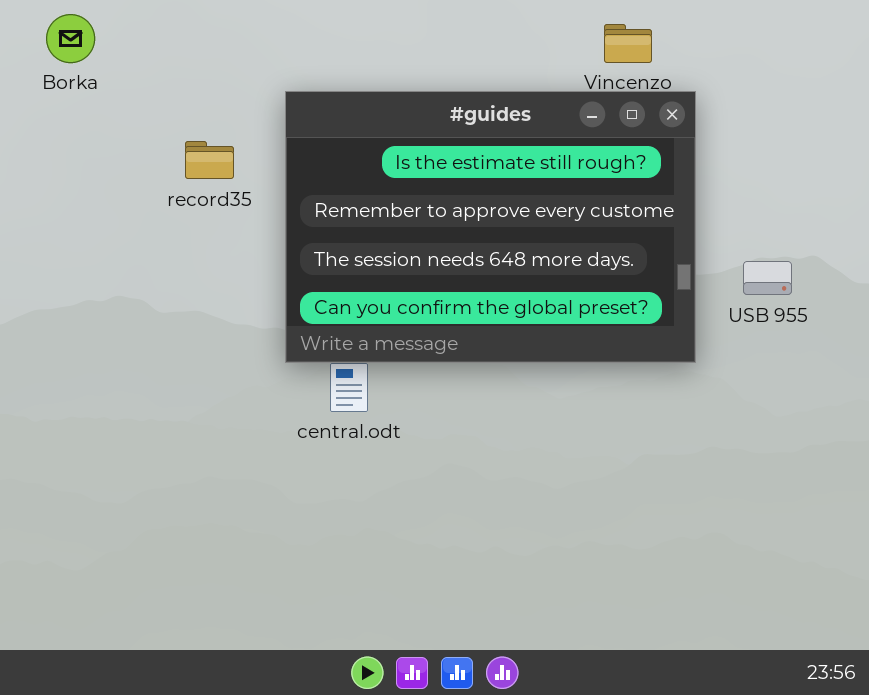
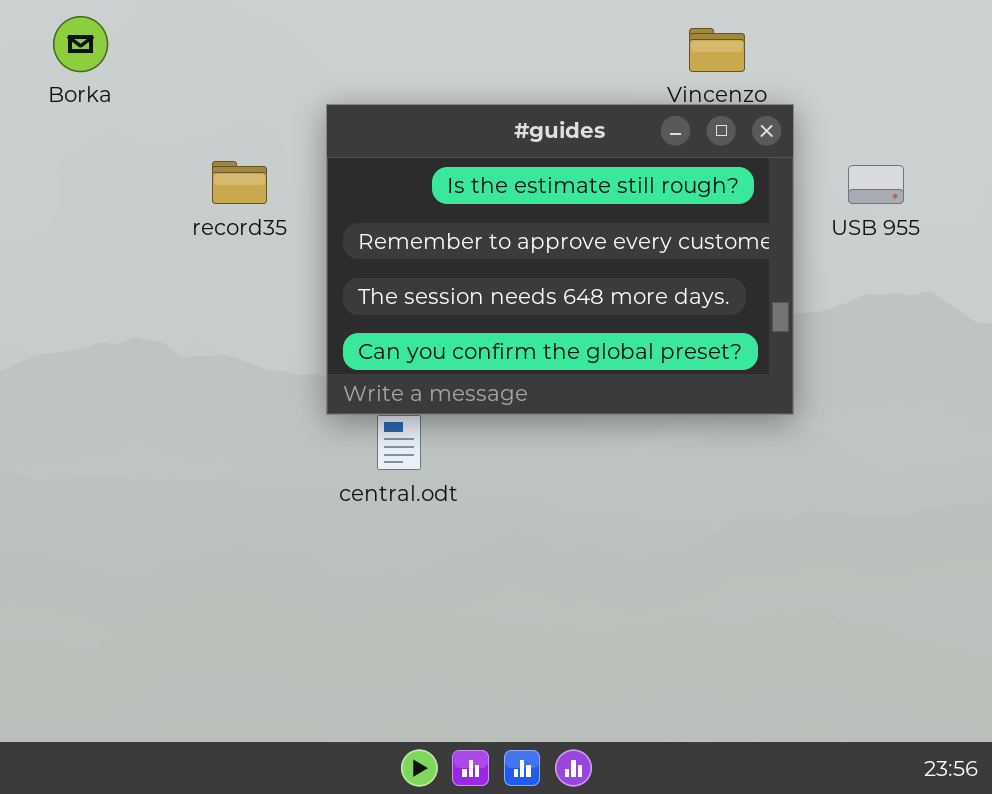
USB 955: [743,261,792,295] -> [848,165,904,204], moved

